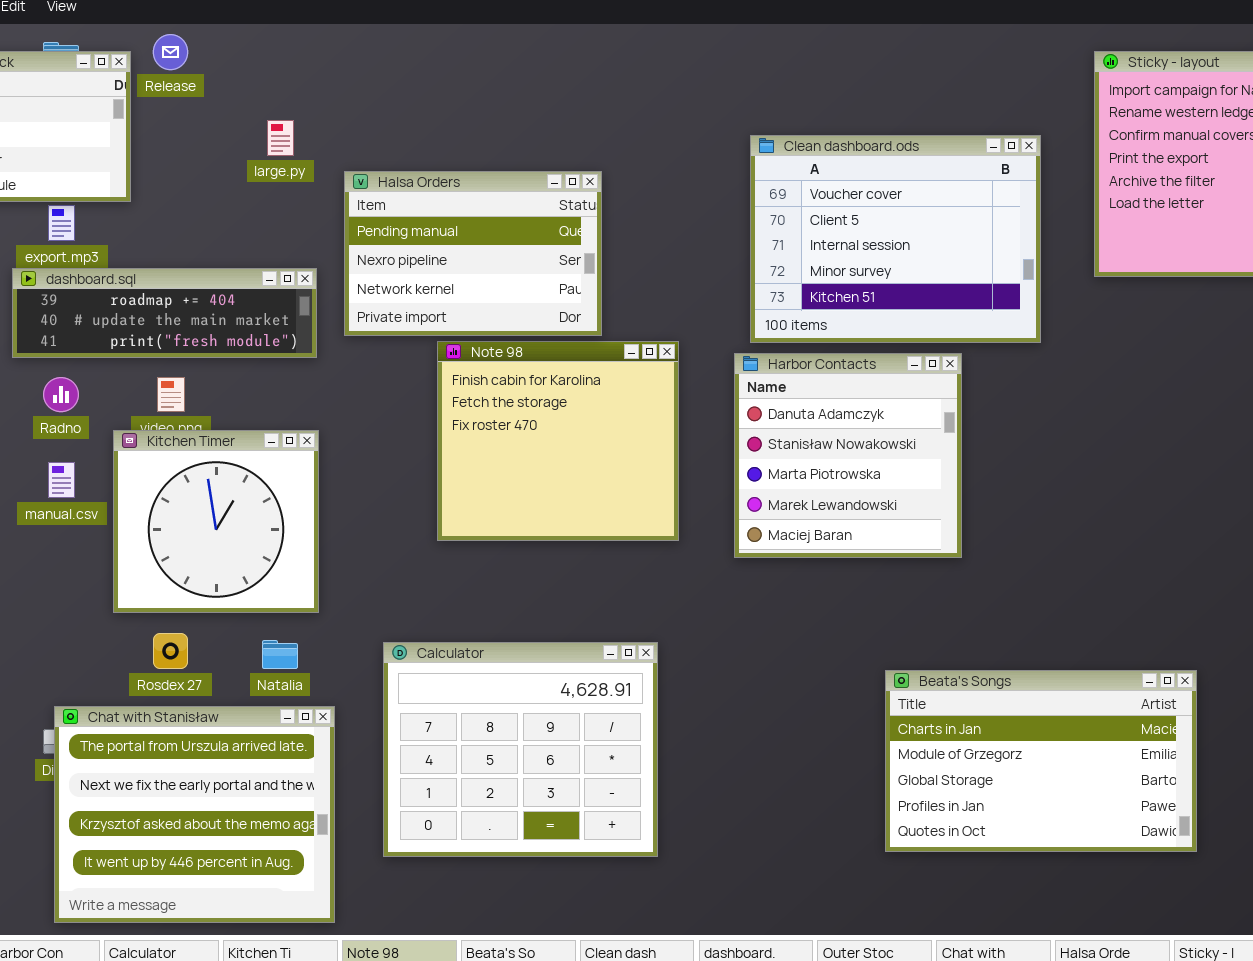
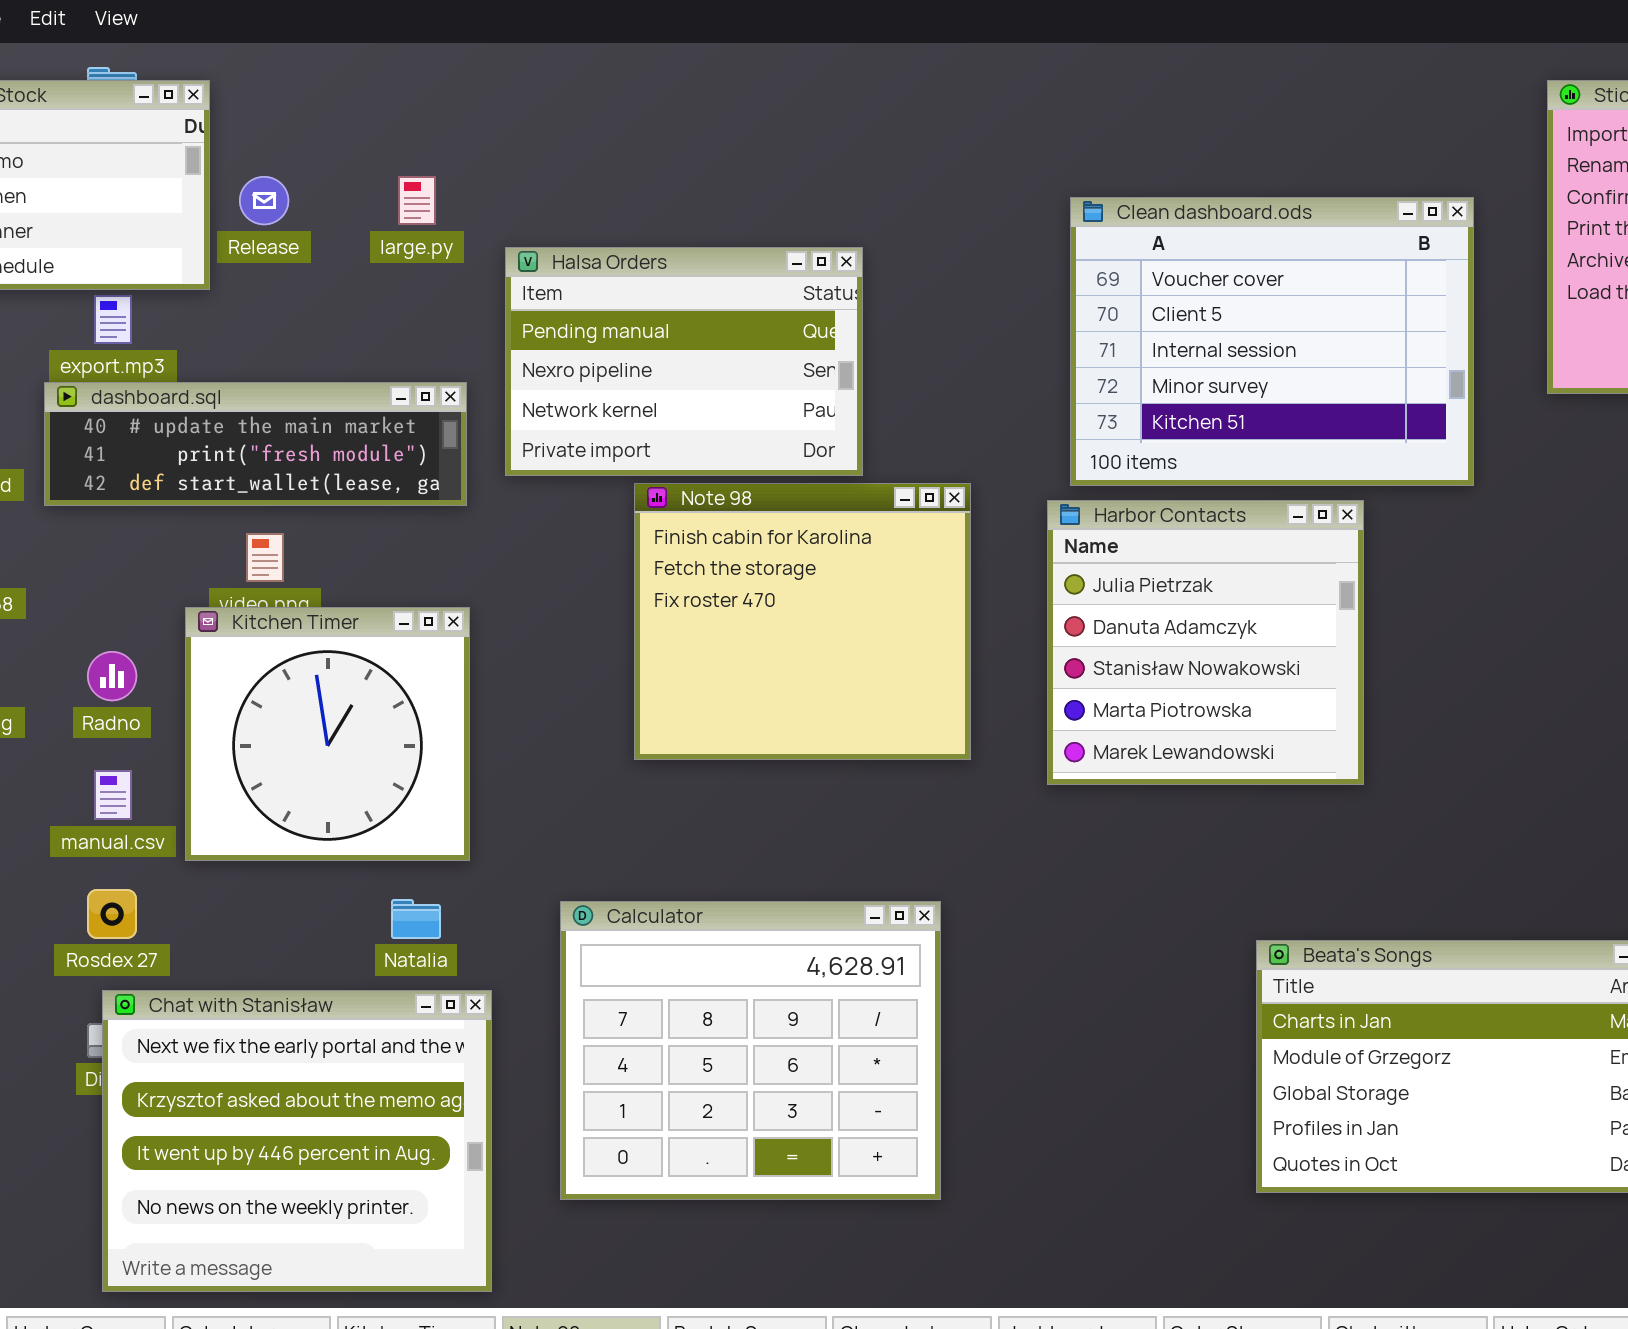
Release: [153,34,188,70] -> [239,176,289,225], moved
dashboard.sql: [12,268,317,358] -> [44,382,467,506], scrolled down 1 row
Harbor Contacts: [734,353,962,558] -> [1047,500,1364,785], scrolled up 1 row
Radno: [43,377,79,412] -> [87,651,137,701], moved
manual.csv: [48,462,75,498] -> [94,770,132,820], moved
Rosdex 27: [153,633,188,669] -> [87,889,137,939], moved
Chat with Stanisław: [54,706,335,923] -> [102,990,492,1292], scrolled down 1 row

